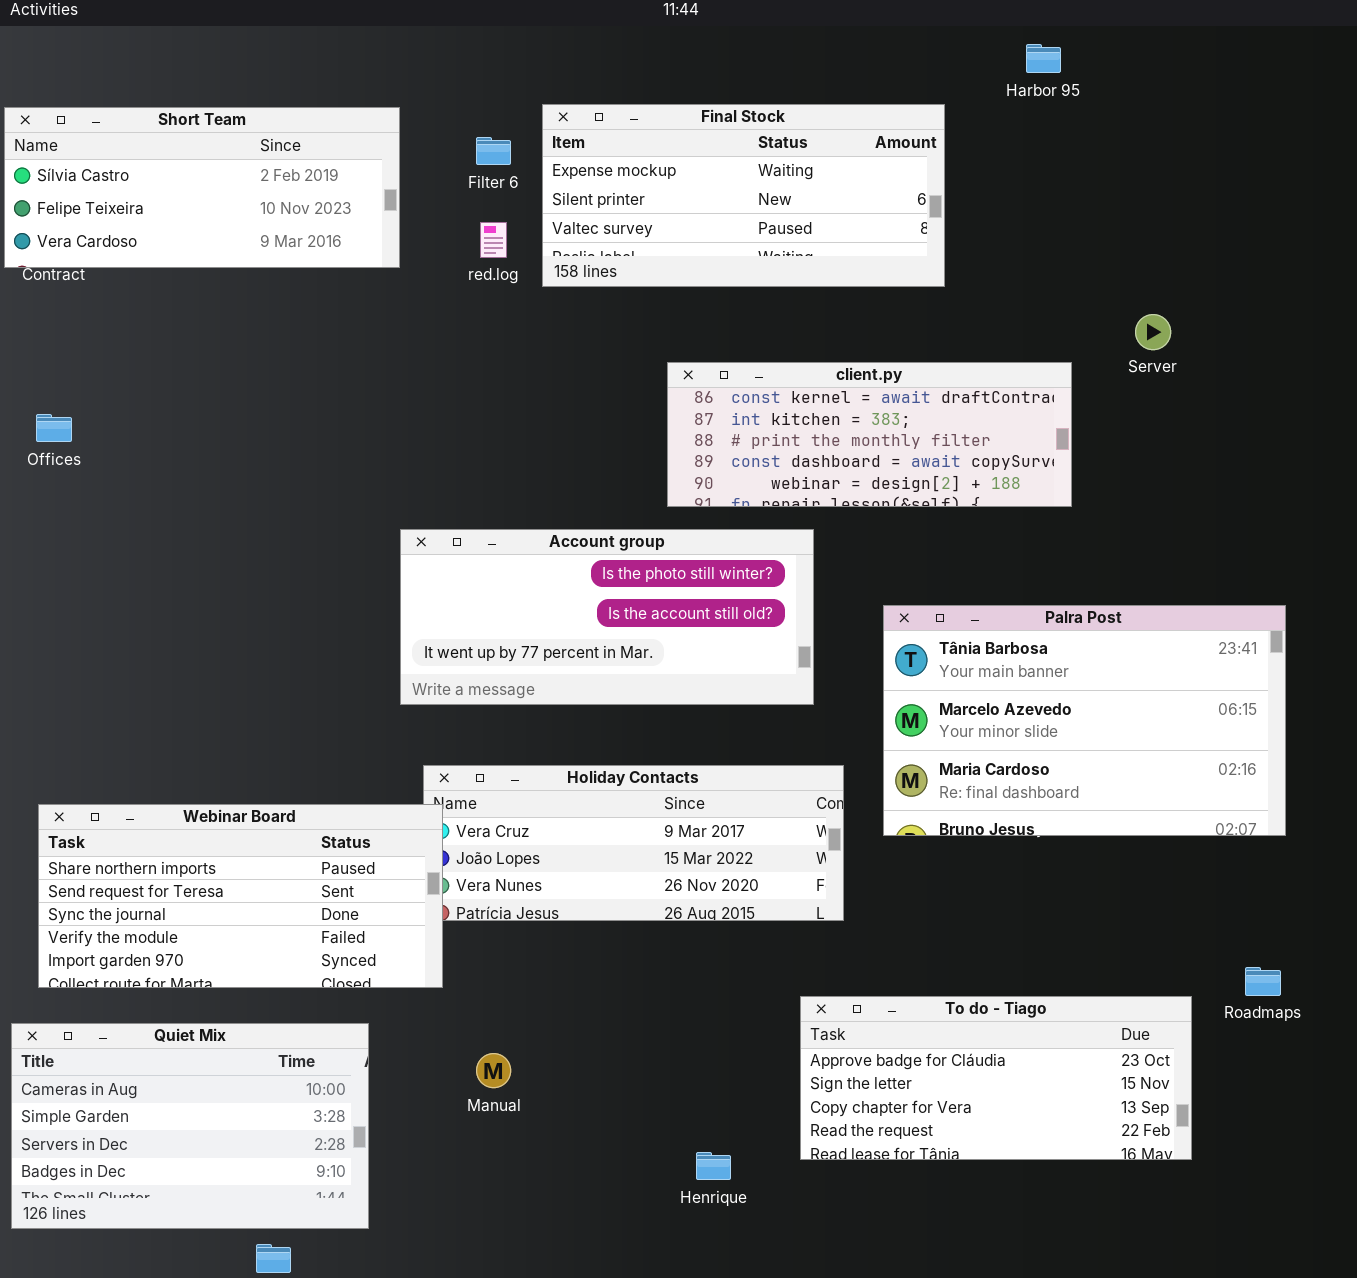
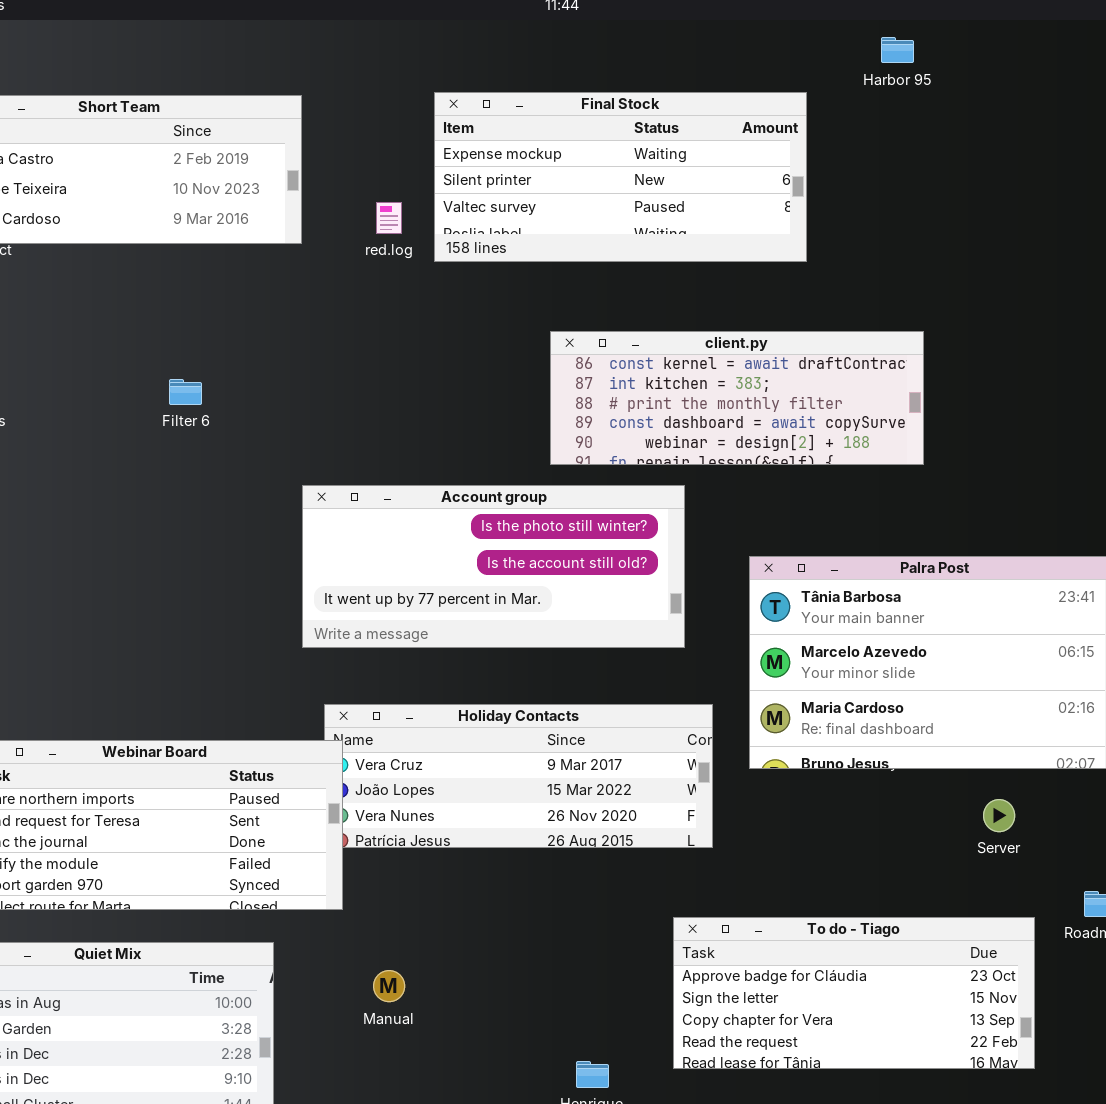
Filter 6: [476,137,511,165] -> [169,379,202,405], moved
Server: [1135,314,1171,350] -> [983,799,1015,832], moved

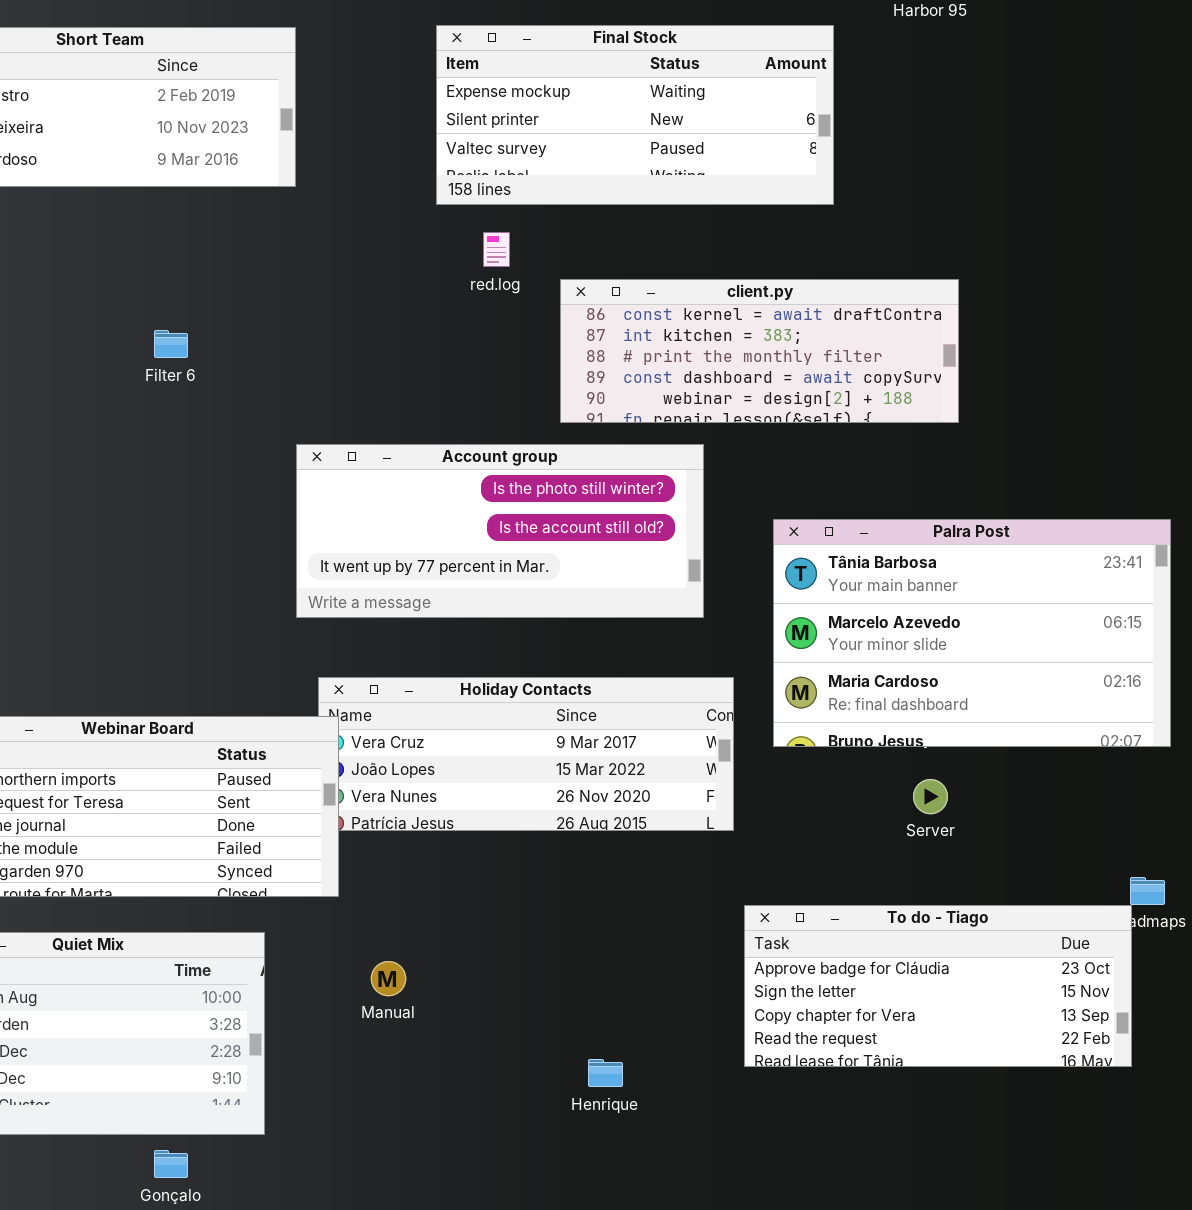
red.log: [376,202,402,234] -> [483,232,510,267], moved
Server: [983,799,1015,832] -> [913,779,948,814], moved
To do - Tiago: [673,917,1035,1069] -> [744,905,1132,1067], moved

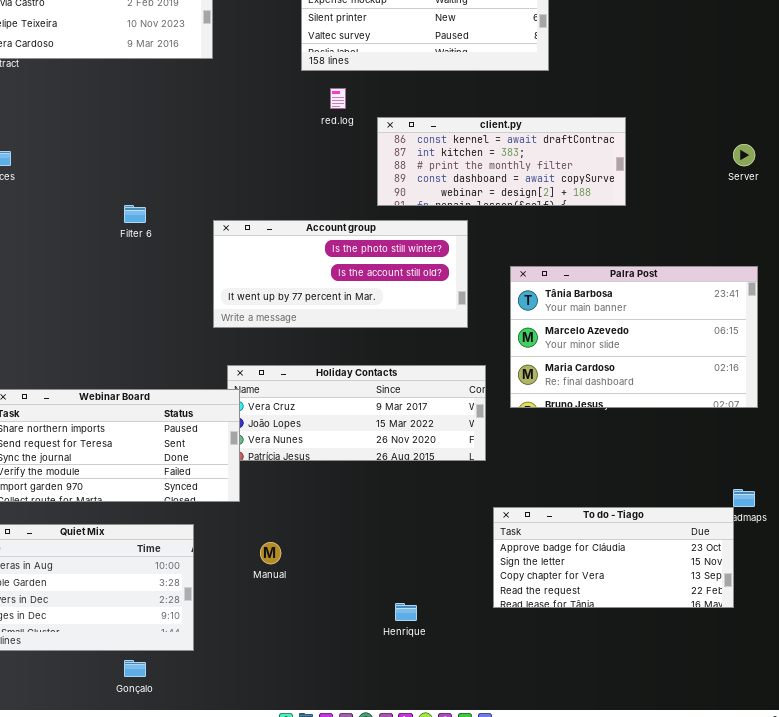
Filter 6: [154,330,188,358] -> [124,205,146,223], moved
Server: [913,779,948,814] -> [733,144,755,166], moved

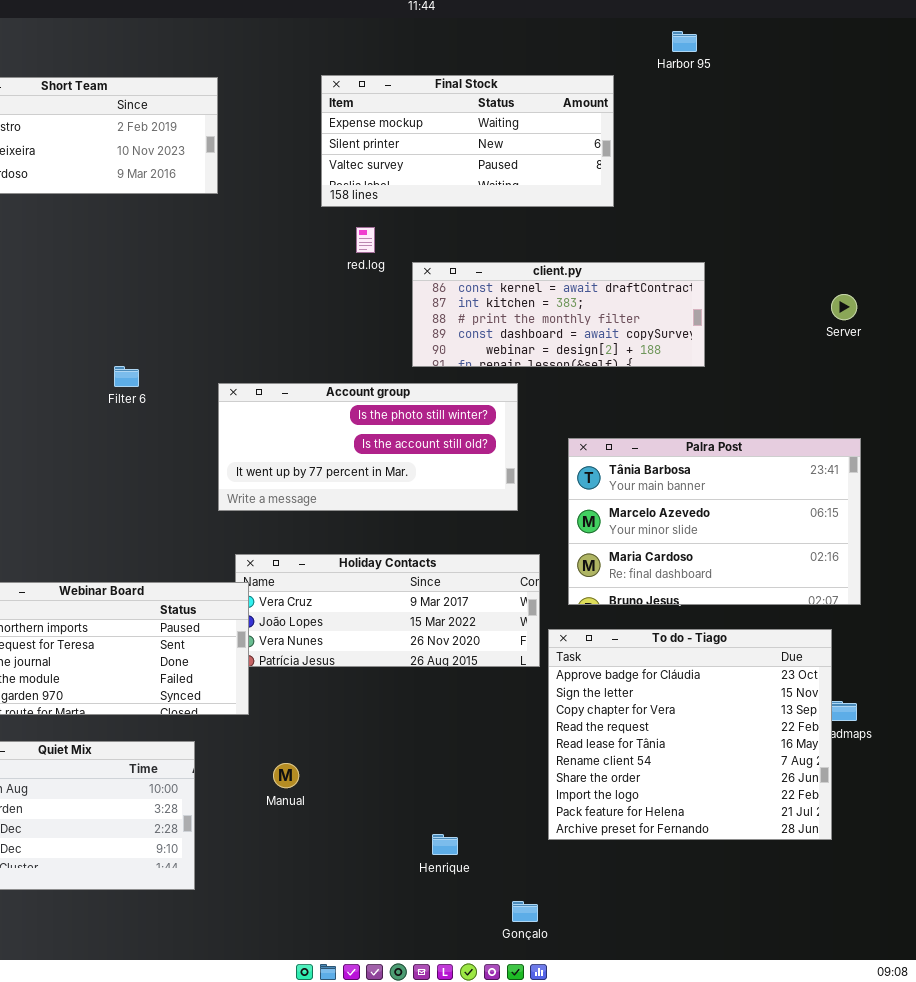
To do - Tiago: [493,507,734,608] -> [548,629,832,840], resized
Gonçalo: [124,660,146,677] -> [512,901,538,922], moved

